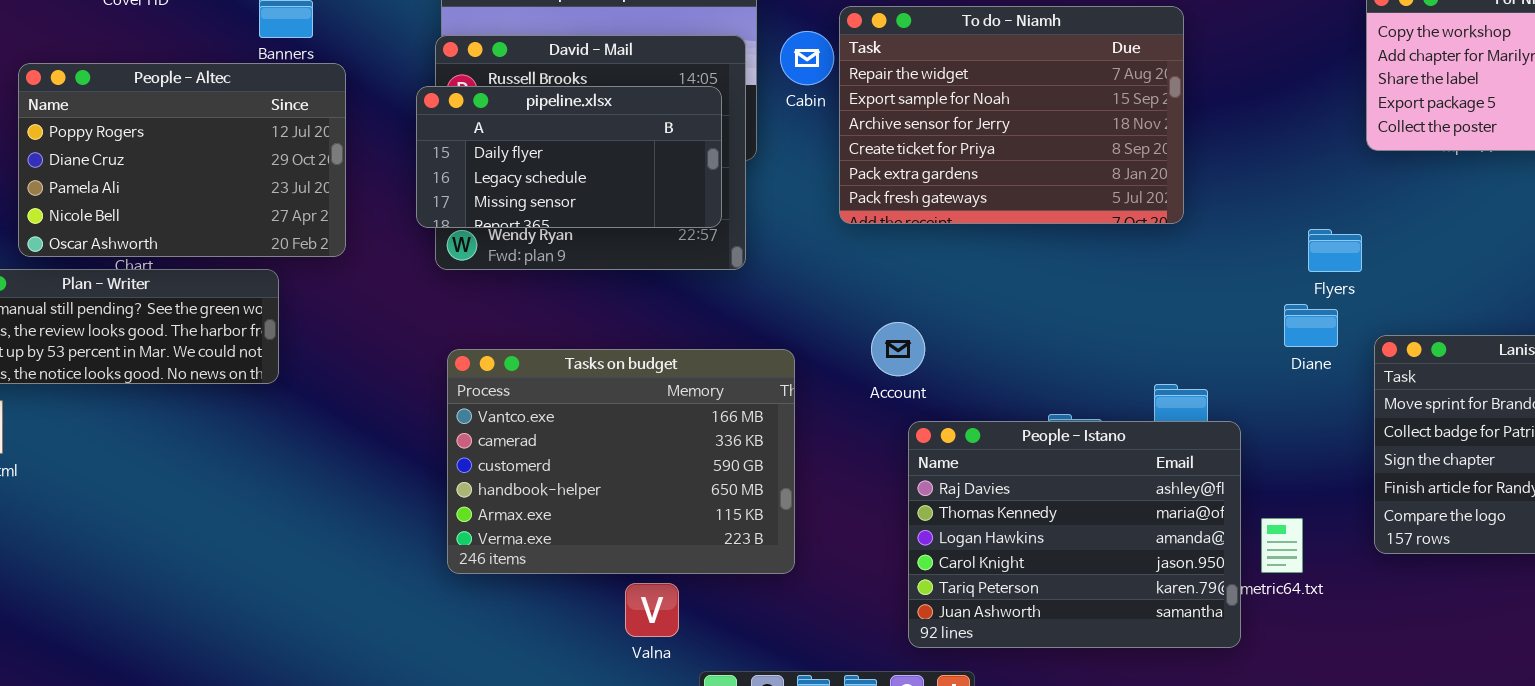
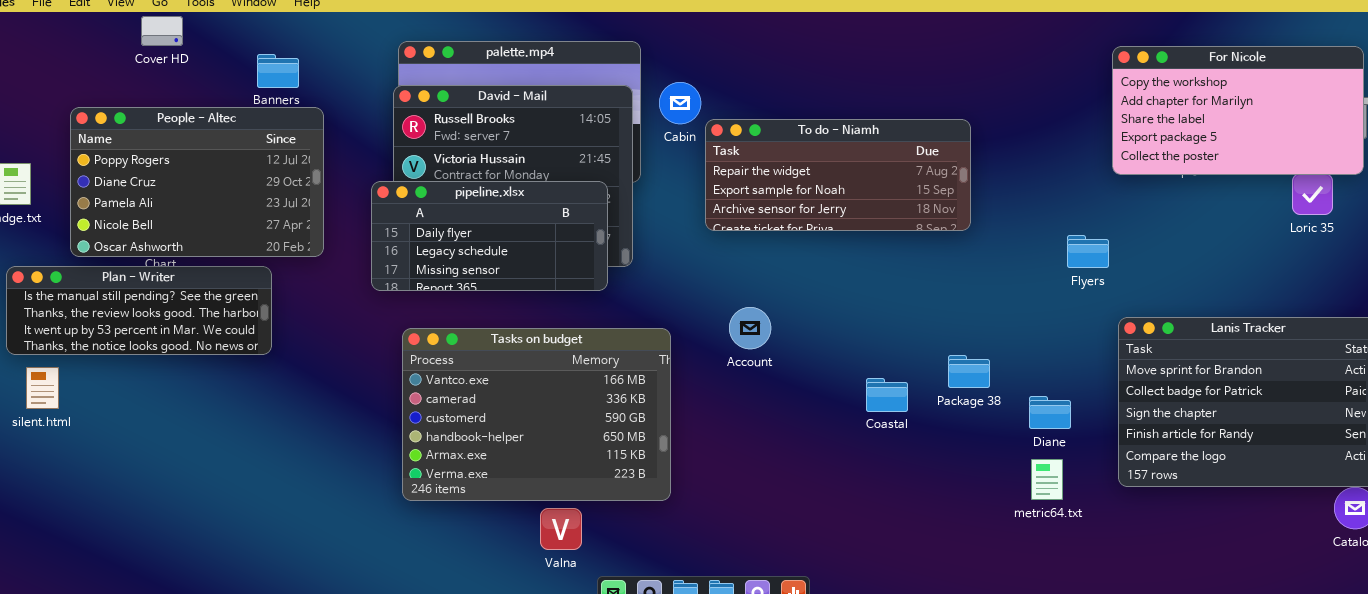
To do - Niamh: [839,6,1184,224] -> [705,119,971,231], resized
pipeline.xlsx: [416,86,722,228] -> [371,181,608,291], moved
Diane: [1284,304,1338,347] -> [1029,396,1071,429], moved
People - Istano: [908,421,1241,648] -> none, closed

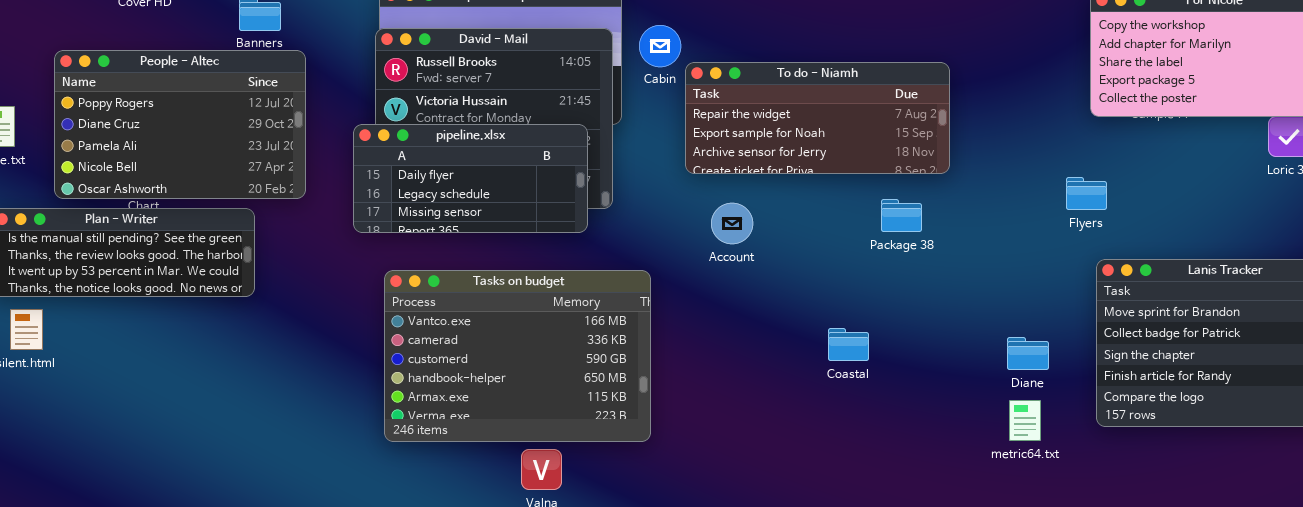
Flyers: [1067,235,1109,268] -> [1066,177,1107,210], moved
Account: [729,307,771,349] -> [711,203,753,244], moved
Package 38: [948,355,990,388] -> [881,199,922,232], moved
Coastal: [866,378,908,412] -> [828,328,869,361], moved

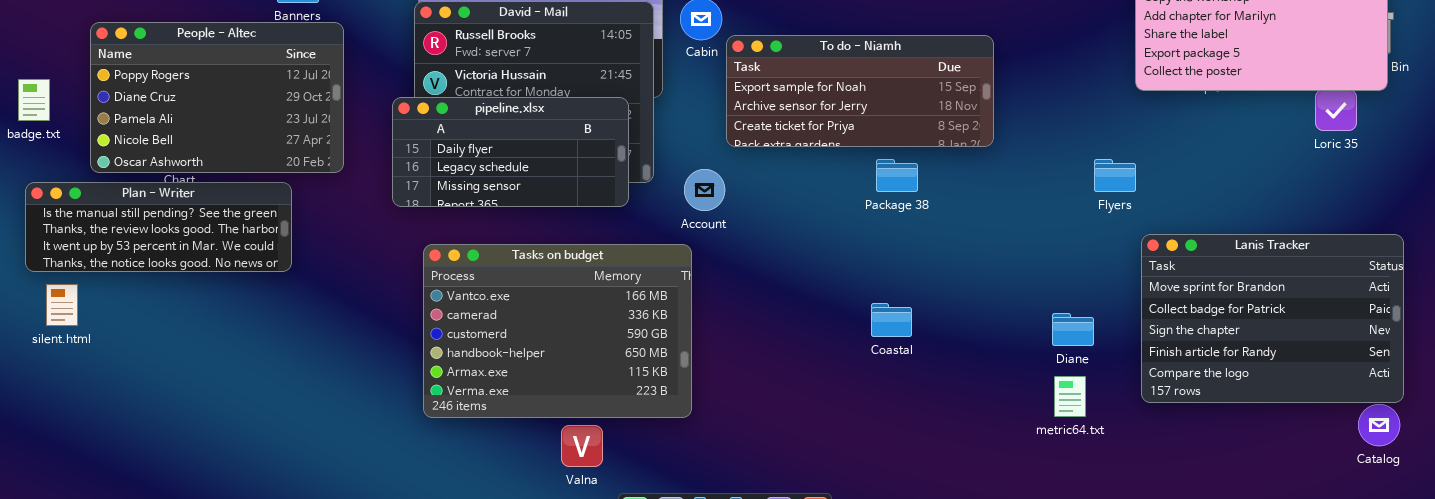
To do - Niamh: [685,62,950,174] -> [726,35,994,147], scrolled down 1 row
Flyers: [1066,177,1107,210] -> [1094,159,1136,192], moved
Package 38: [881,199,922,232] -> [876,159,918,192], moved
Account: [711,203,753,244] -> [684,169,725,211], moved

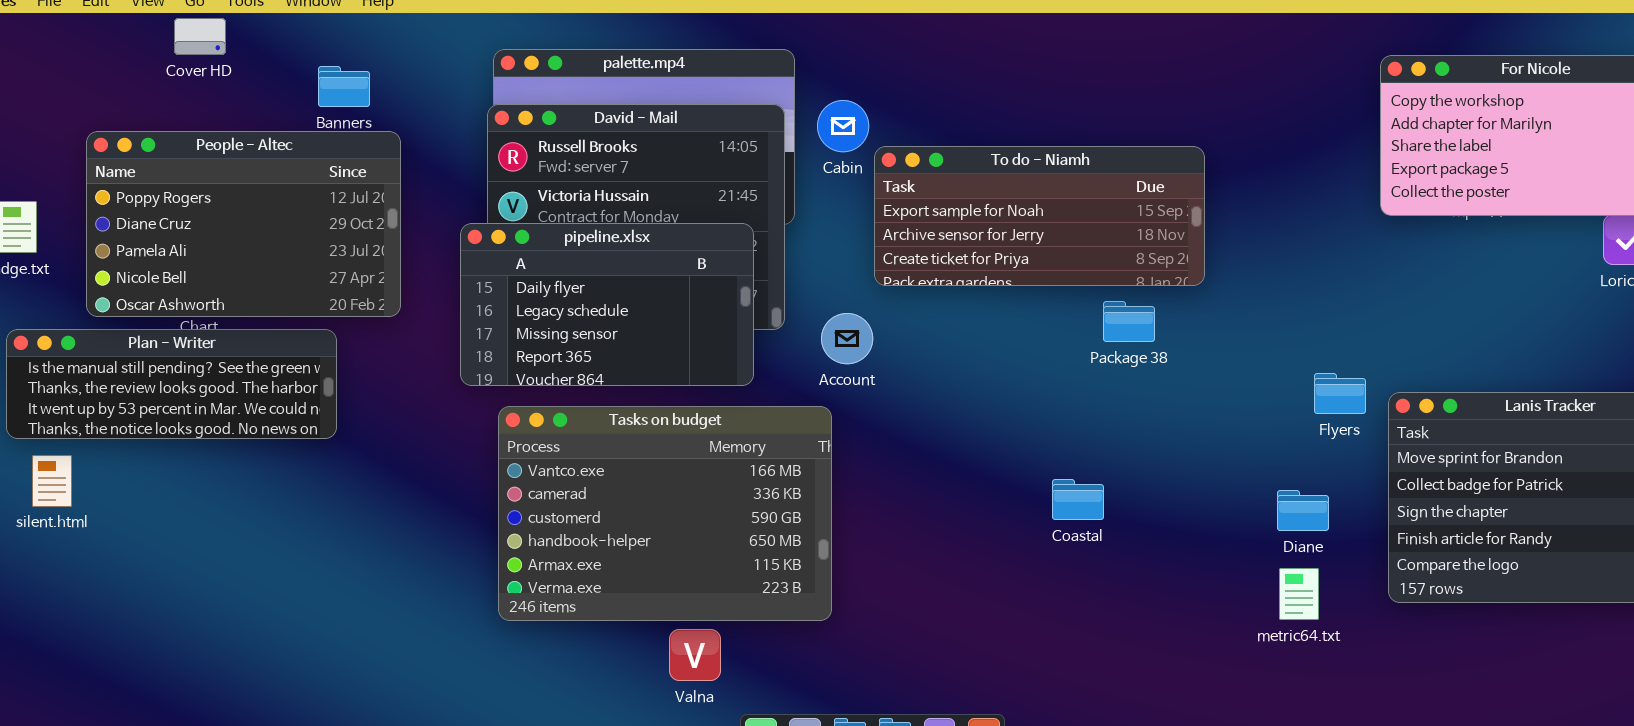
pipeline.xlsx: [392,97,629,207] -> [460,223,754,386], resized
Package 38: [876,159,918,192] -> [1103,301,1155,342], moved
Flyers: [1094,159,1136,192] -> [1314,373,1366,414], moved

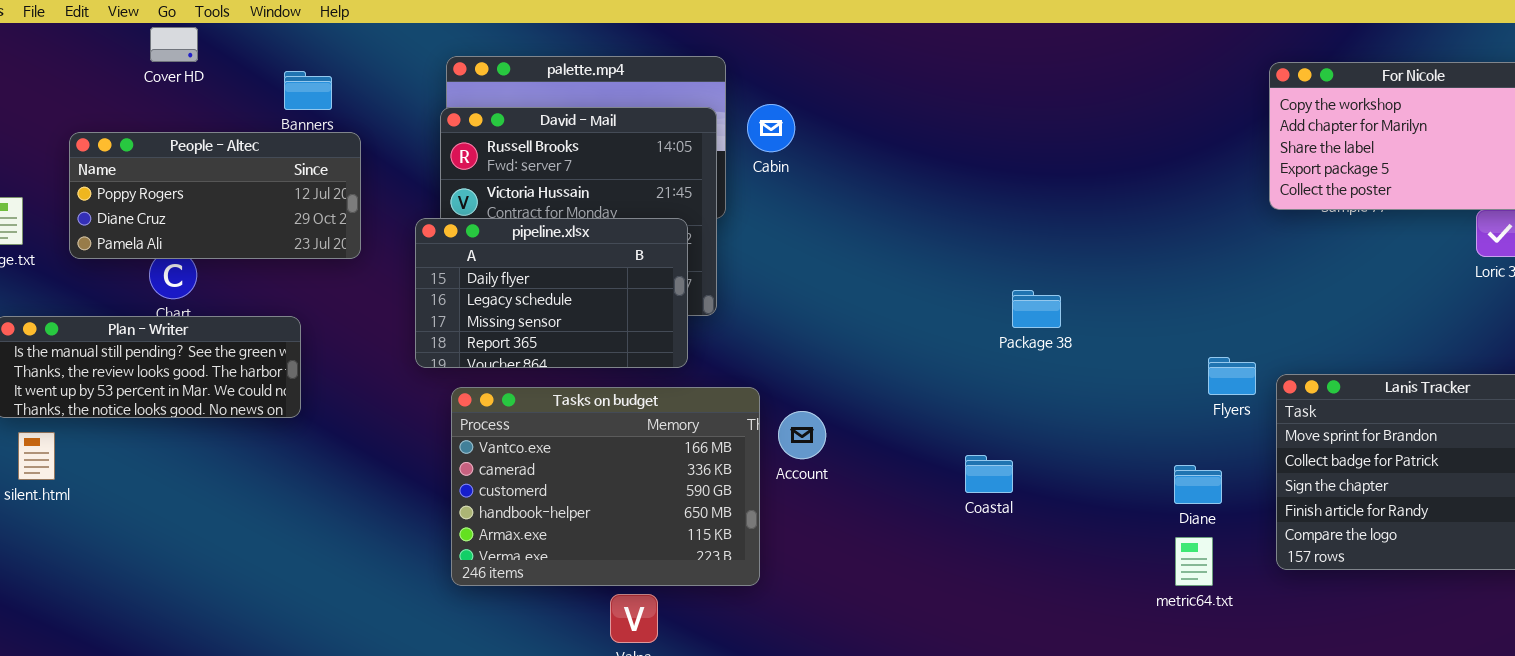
People - Altec: [86,131,401,317] -> [69,132,361,259], resized
To do - Niamh: [874,146,1205,286] -> none, closed
Account: [821,313,873,364] -> [778,411,826,459], moved

